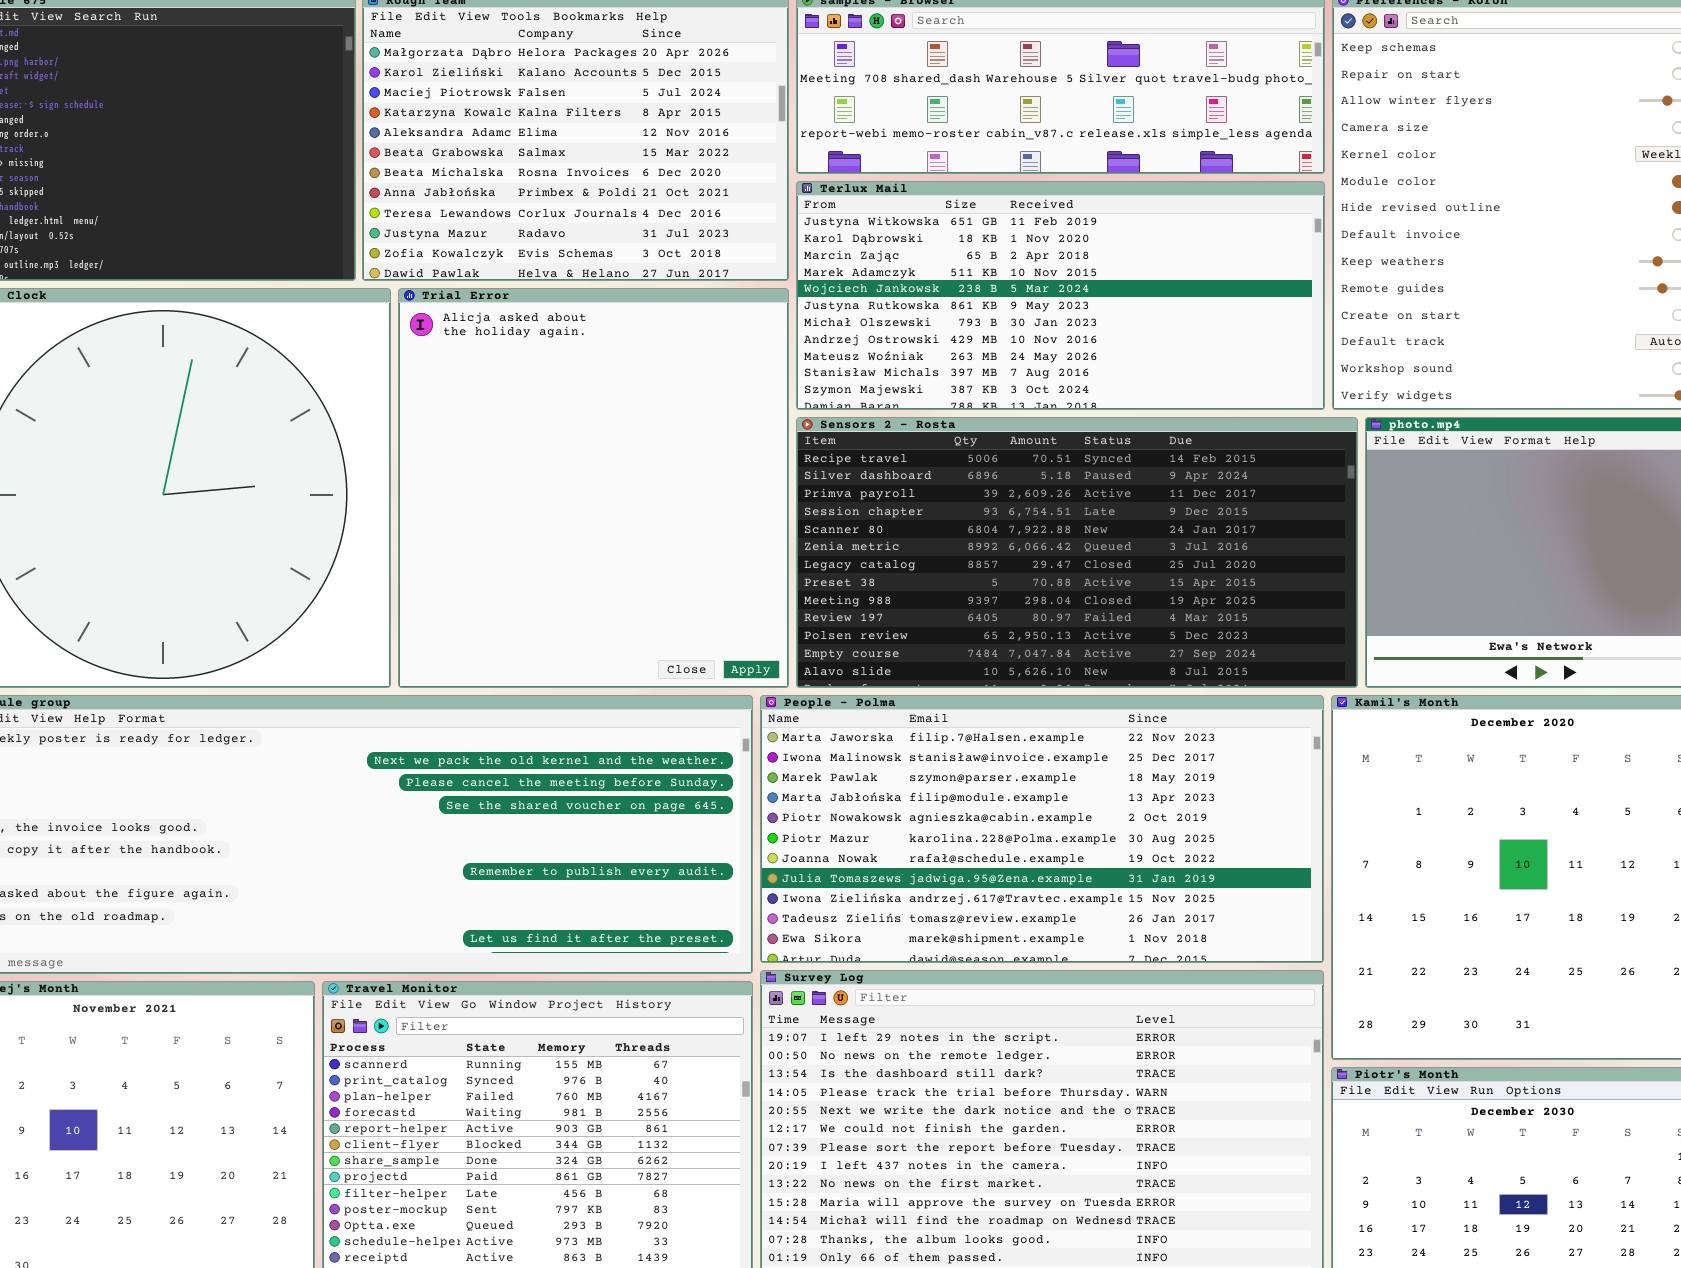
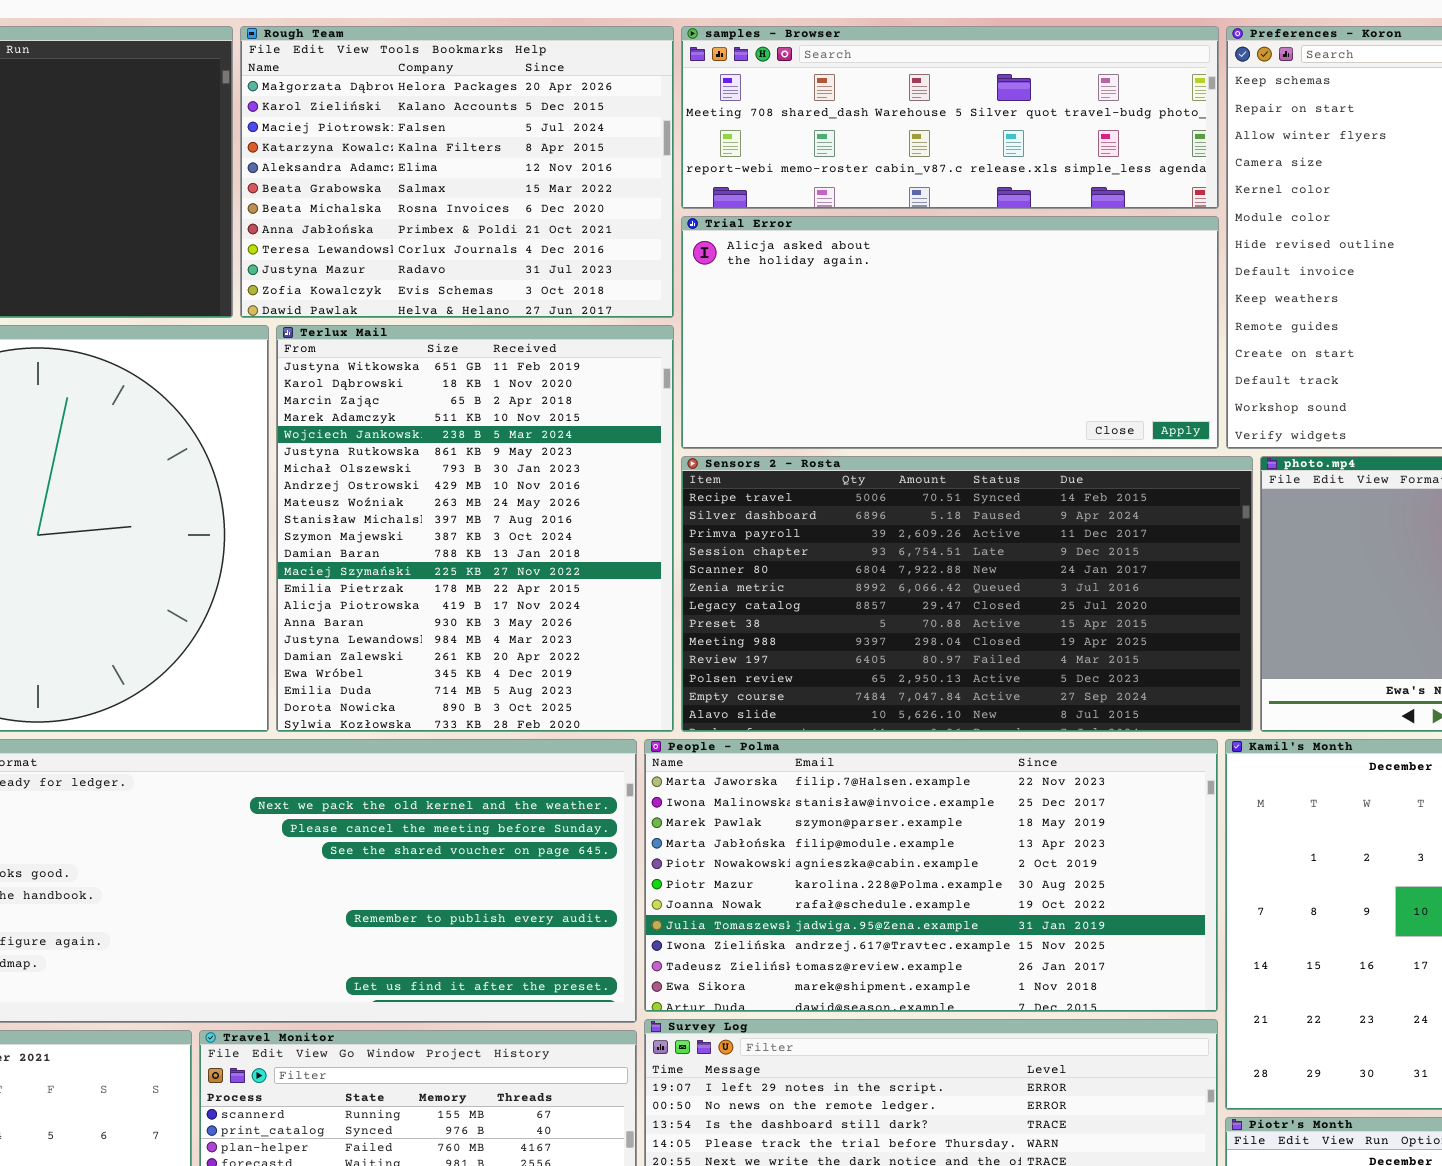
Terlux Mail: [796,181,1325,410] -> [276,325,674,732], moved, resized
Trial Error: [398,288,789,688] -> [681,216,1219,449], moved, resized

